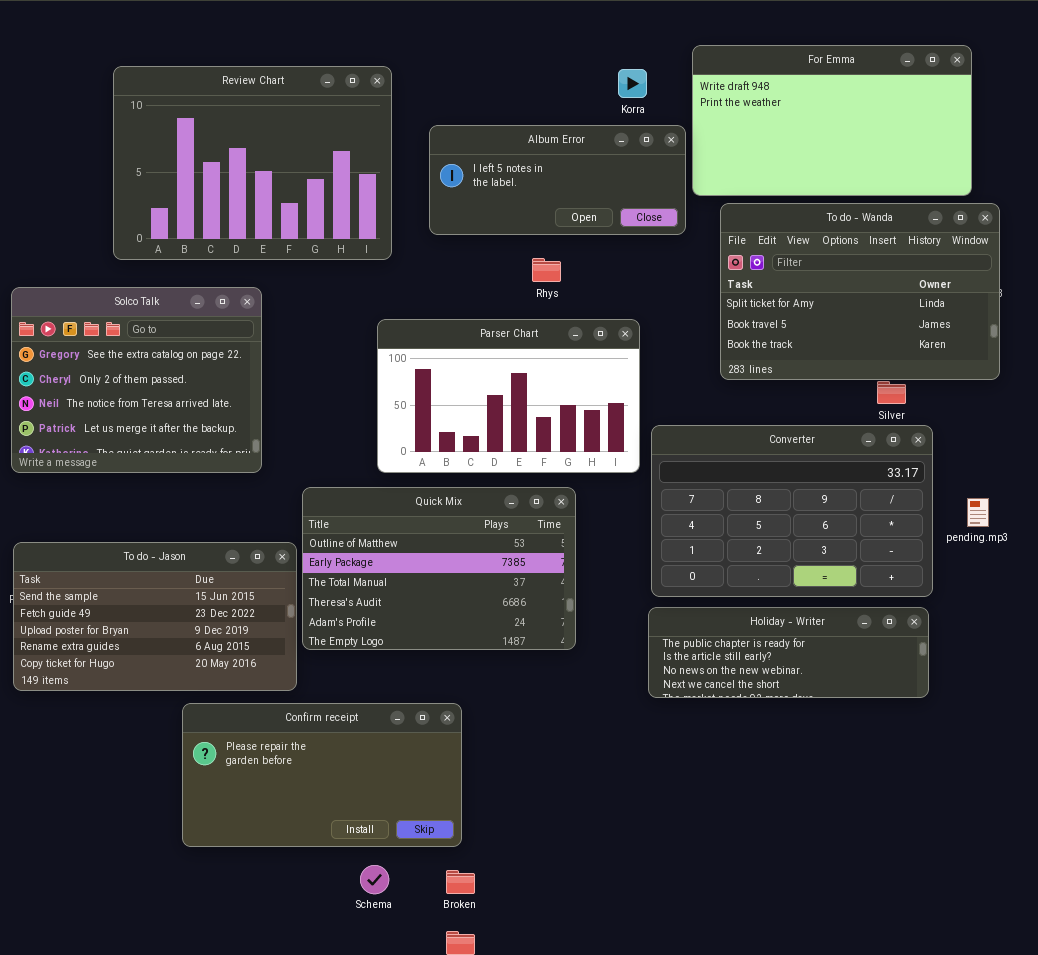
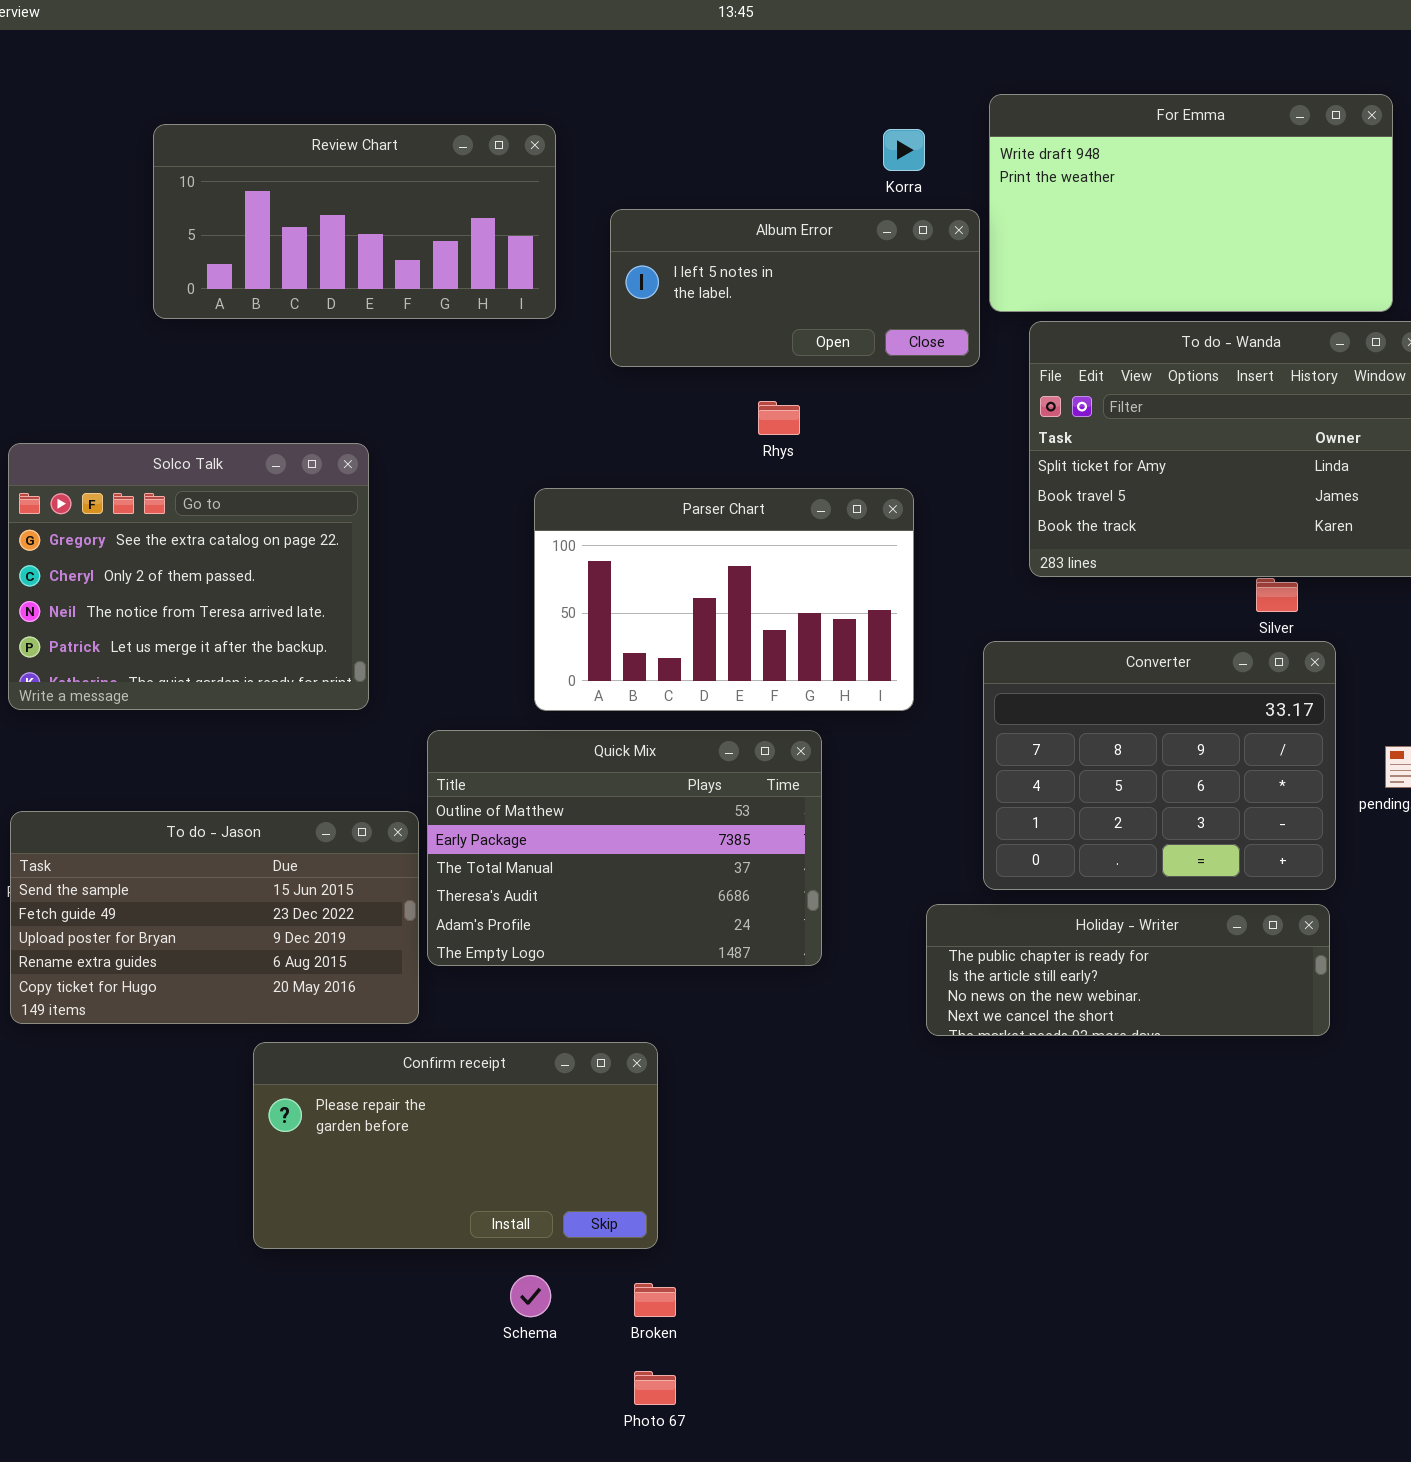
Review Chart: [113,66,392,260] -> [153,124,556,319], resized
Converter: [651,425,933,597] -> [983,641,1336,890], resized

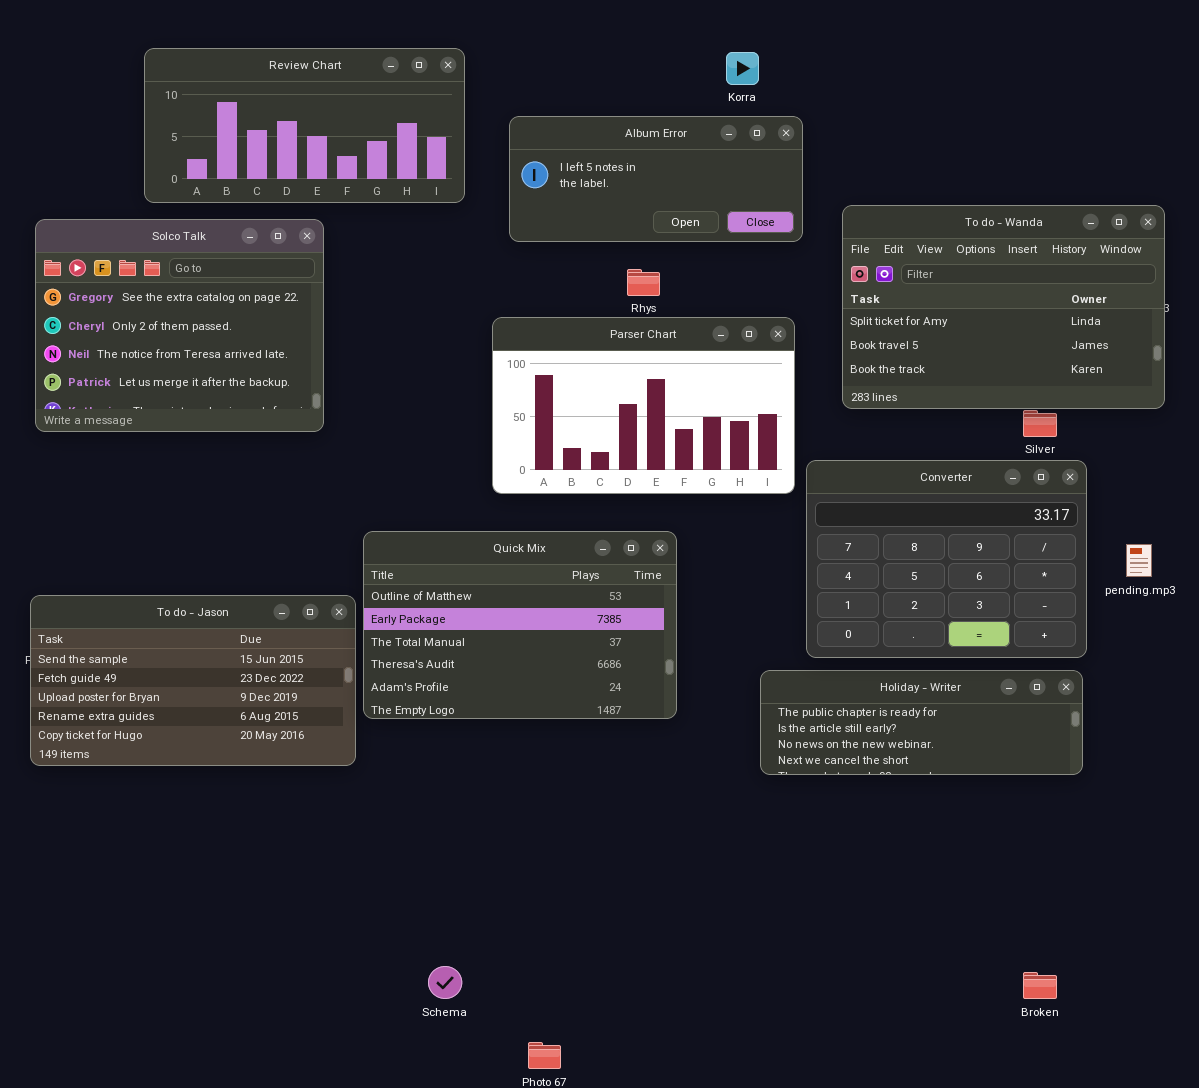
For Emma: [989,94,1393,312] -> none, closed
Solco Talk: [8,443,369,710] -> [35,219,324,432], moved
Parser Chart: [534,488,914,711] -> [492,317,795,494], moved
Confirm receipt: [253,1042,658,1249] -> none, closed
Broken: [634,1283,676,1317] -> [1023,972,1057,999], moved

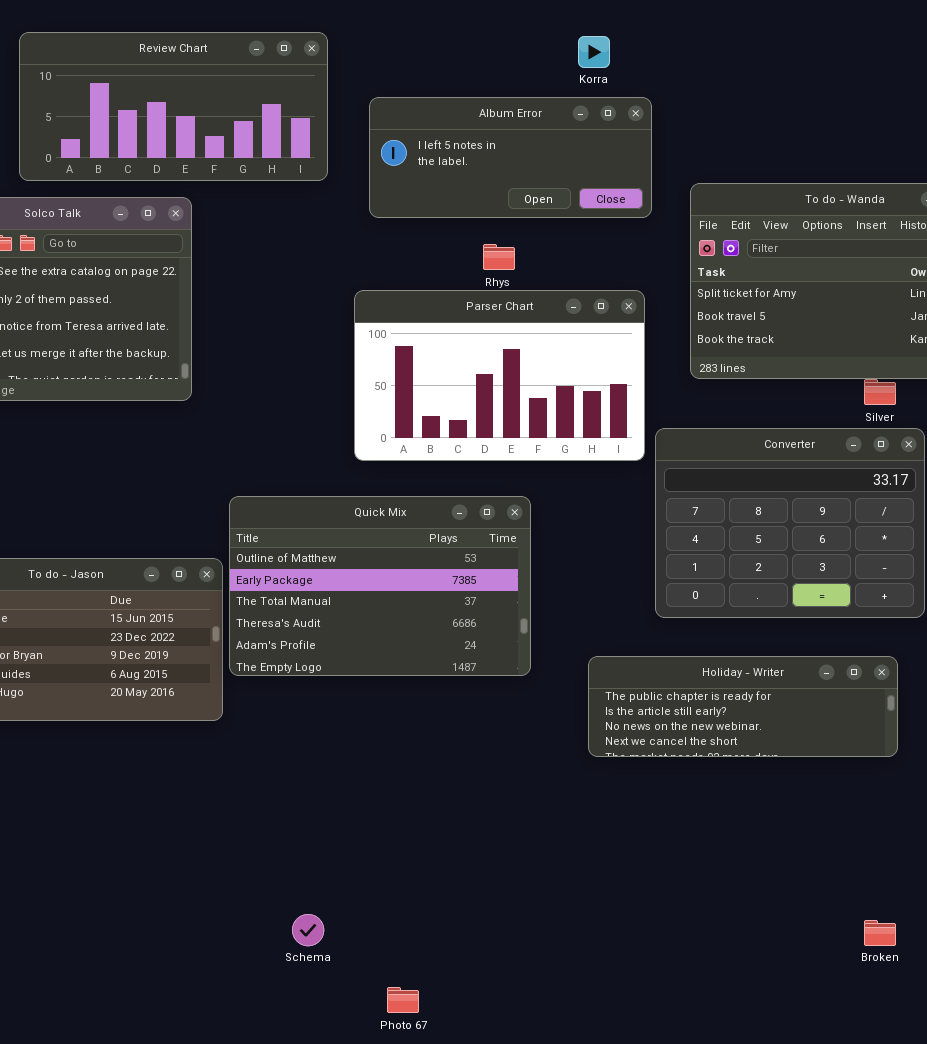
Holiday - Writer: [760,670,1083,775] -> [588,656,898,757], moved

